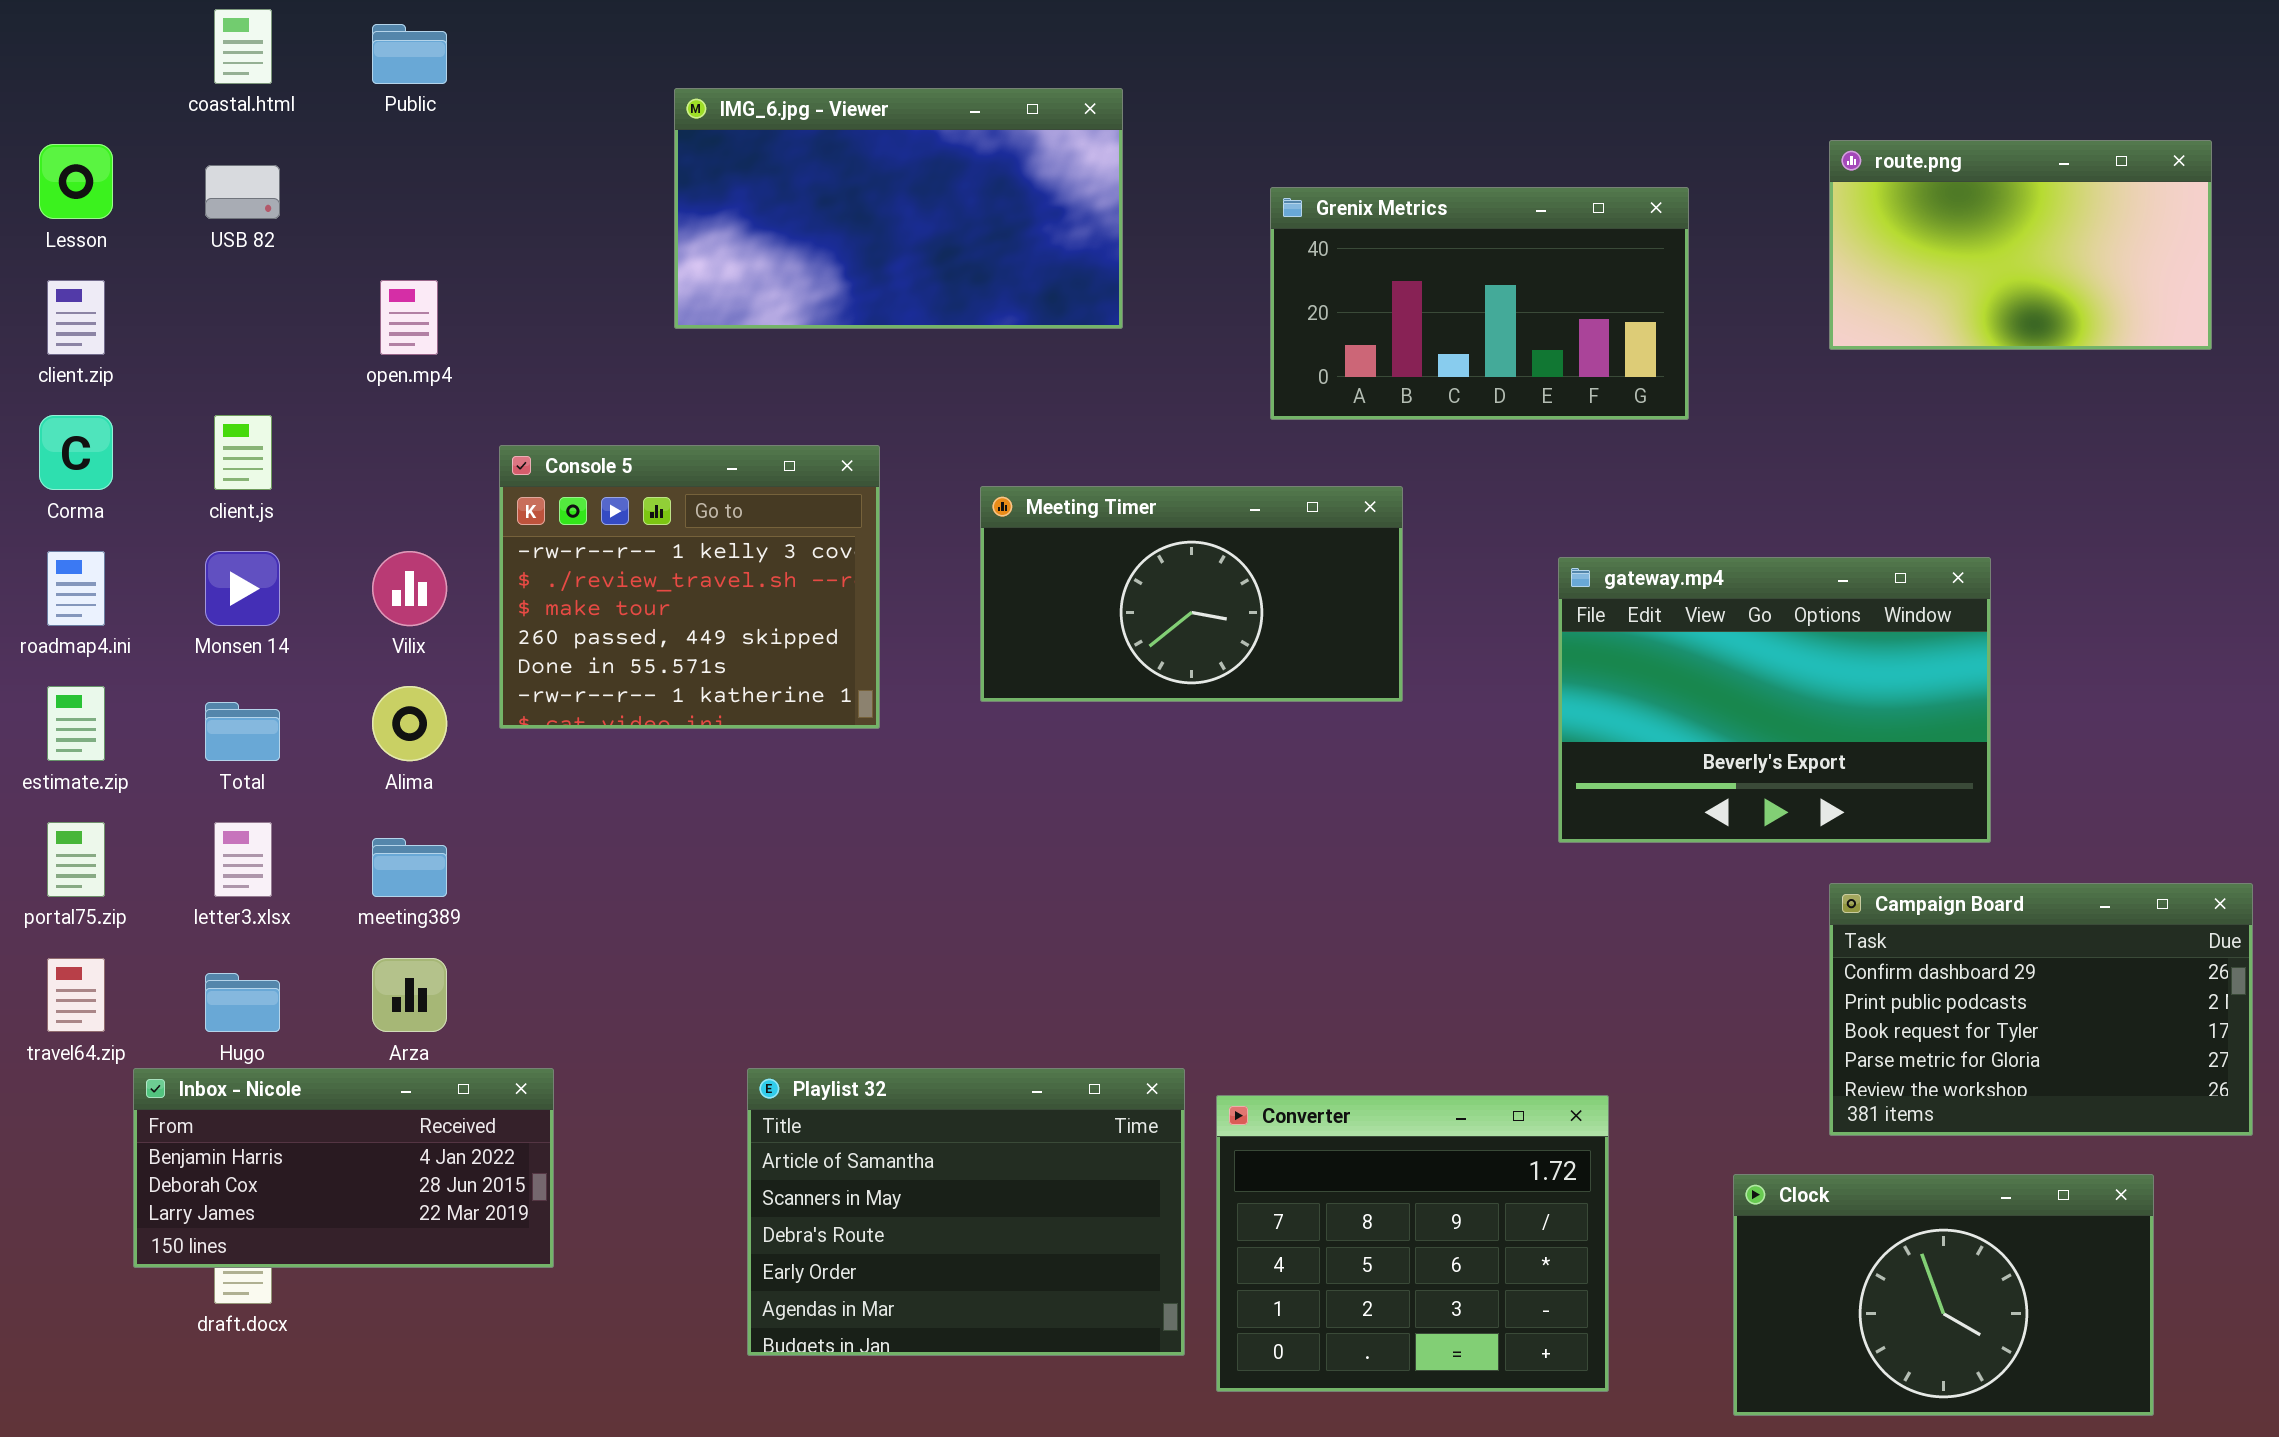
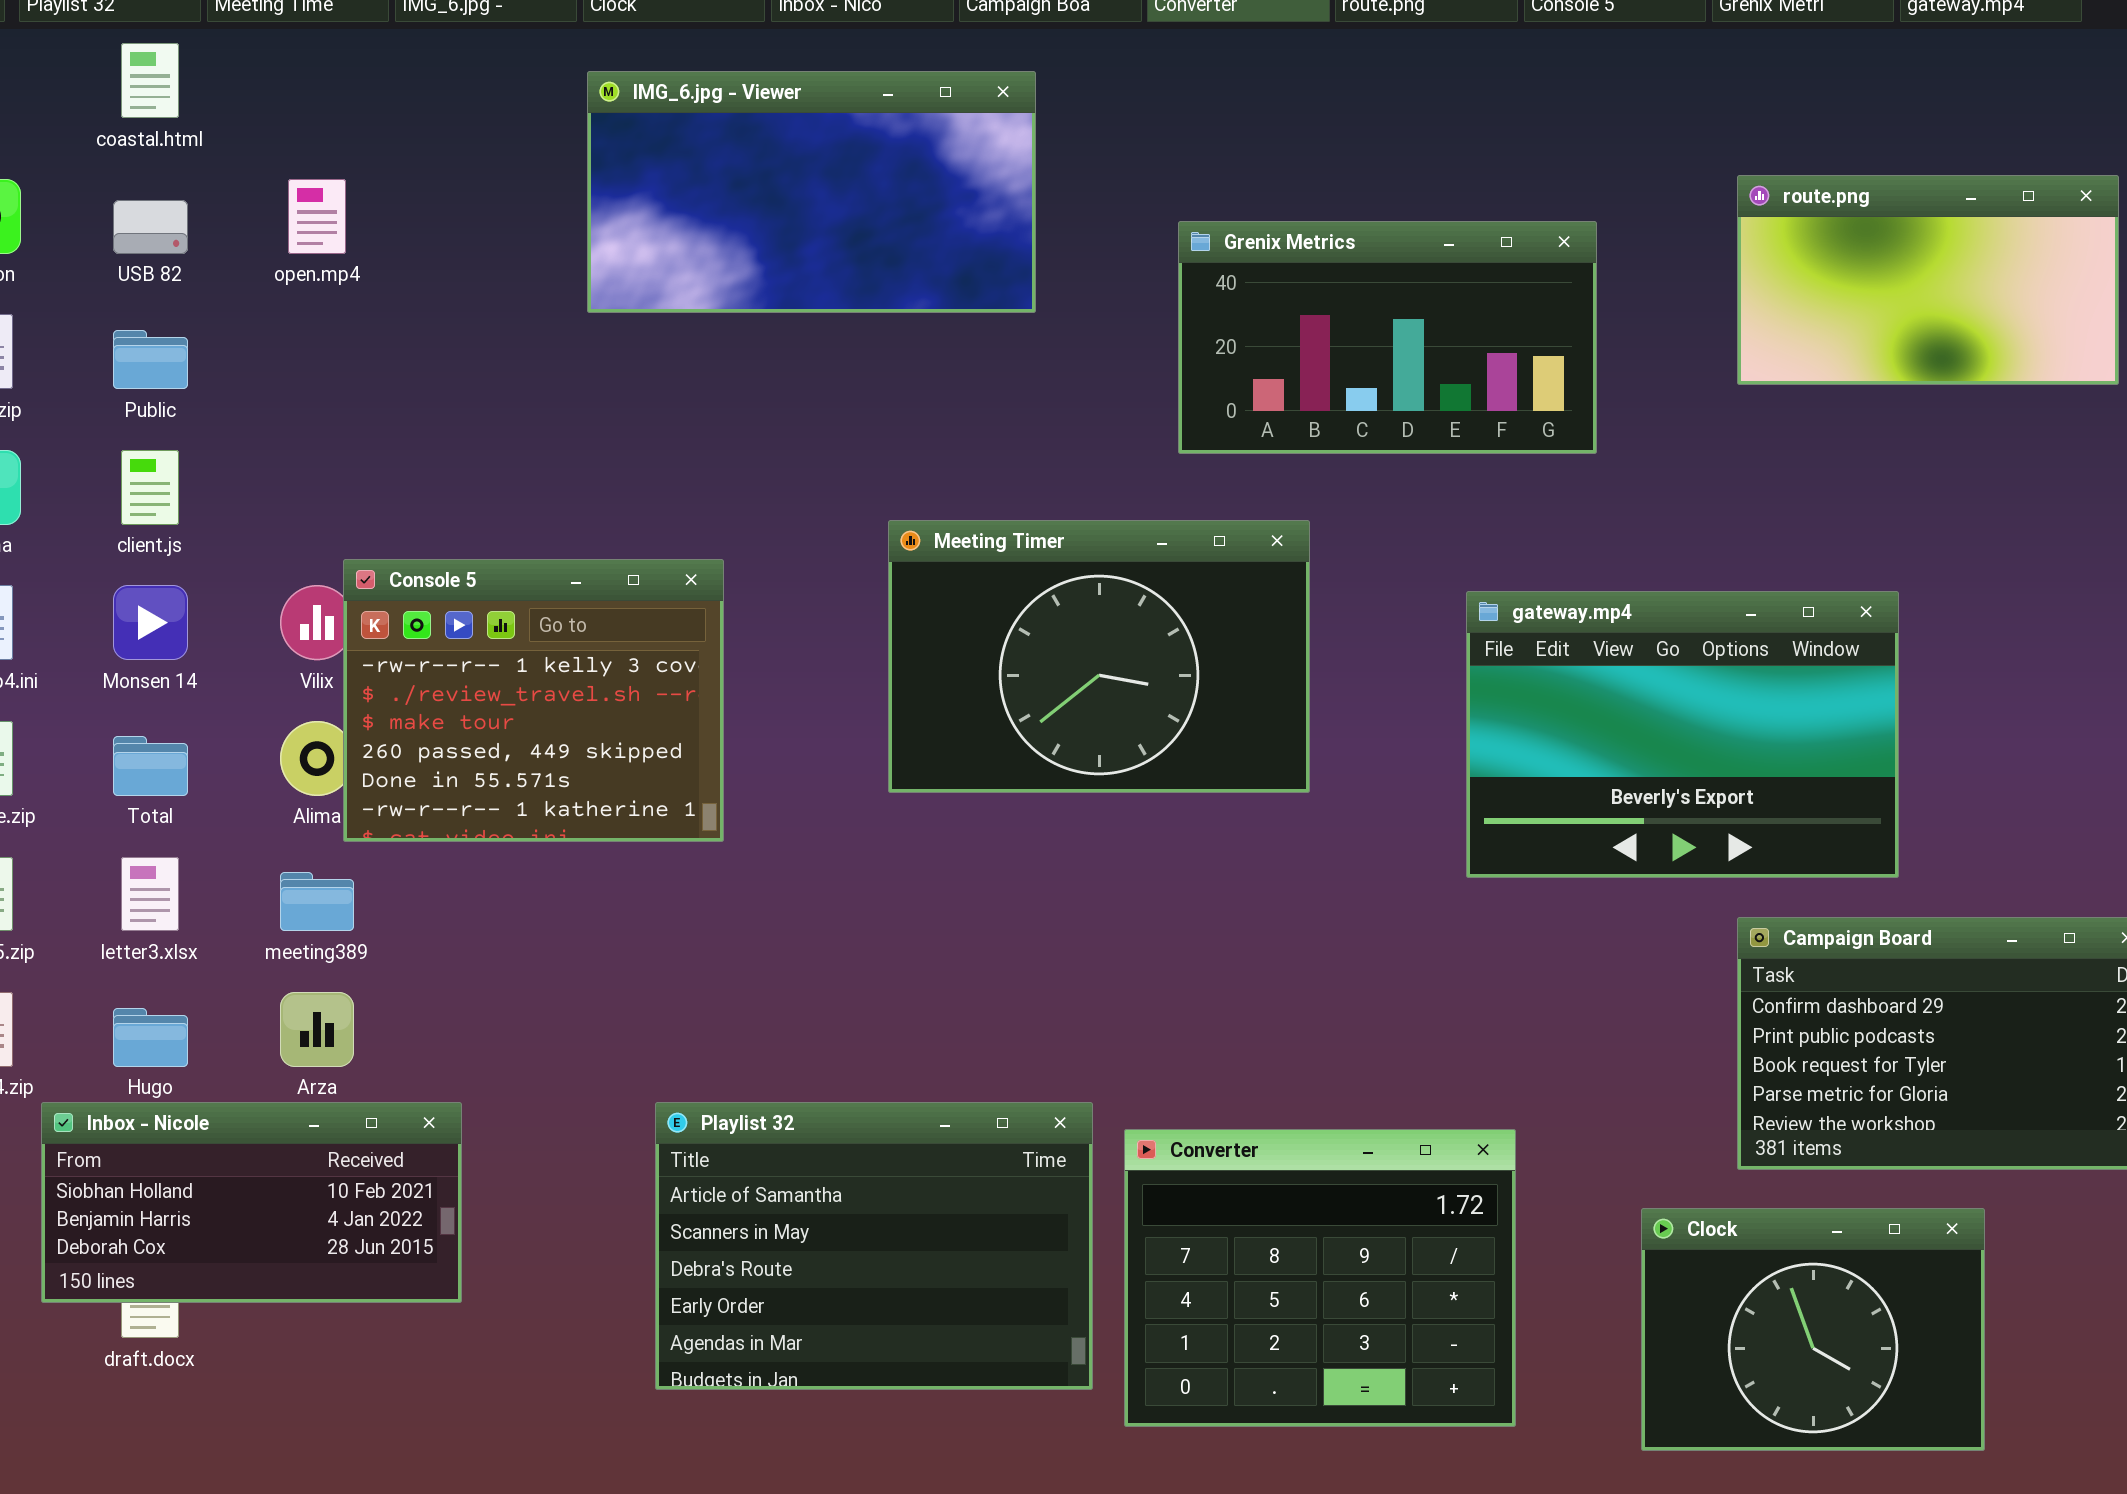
Public: [372,24,447,84] -> [113,330,188,389], moved
IMG_6.jpg - Viewer: [674,88,1123,329] -> [587,71,1036,313], moved
open.mp4: [380,280,438,355] -> [288,179,346,254], moved
Console 5: [499,445,880,729] -> [343,559,724,842], moved
Meeting Timer: [980,486,1403,702] -> [888,520,1310,793], resized
Inbox - Nicole: [133,1068,554,1268] -> [41,1102,462,1303], scrolled up 1 row
Clock: [1733,1174,2154,1416] -> [1641,1208,1985,1451], resized

